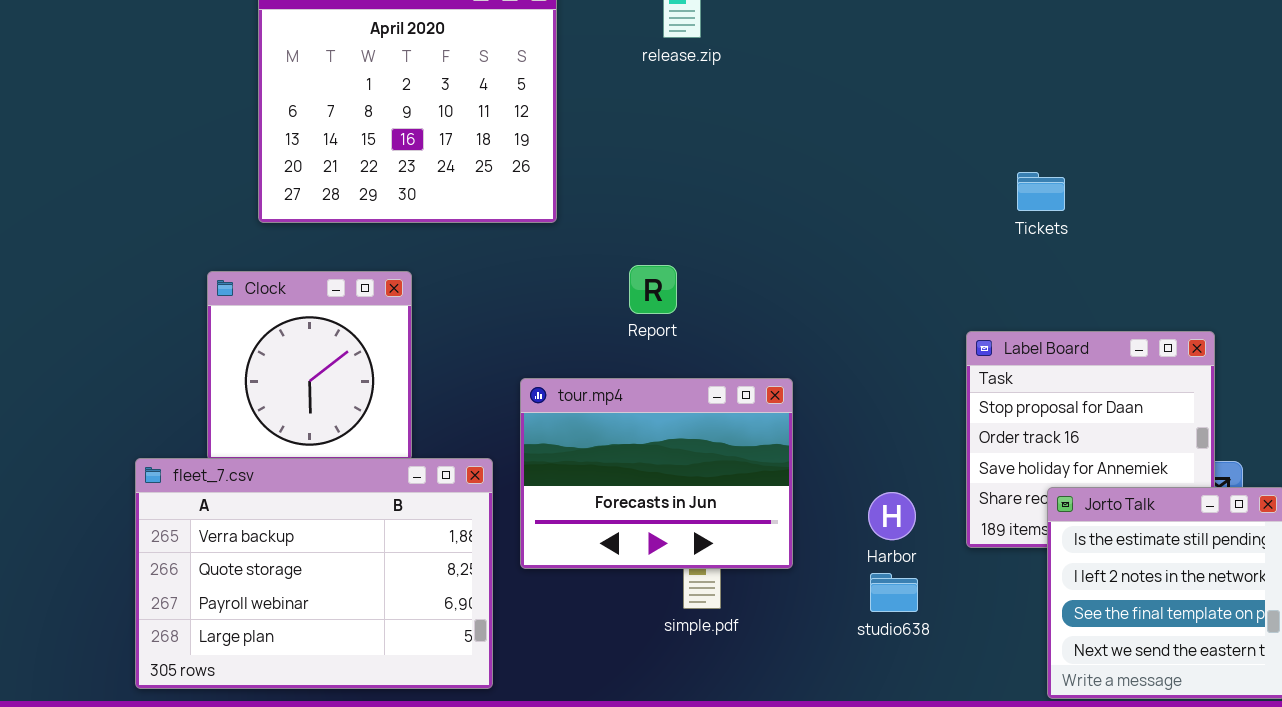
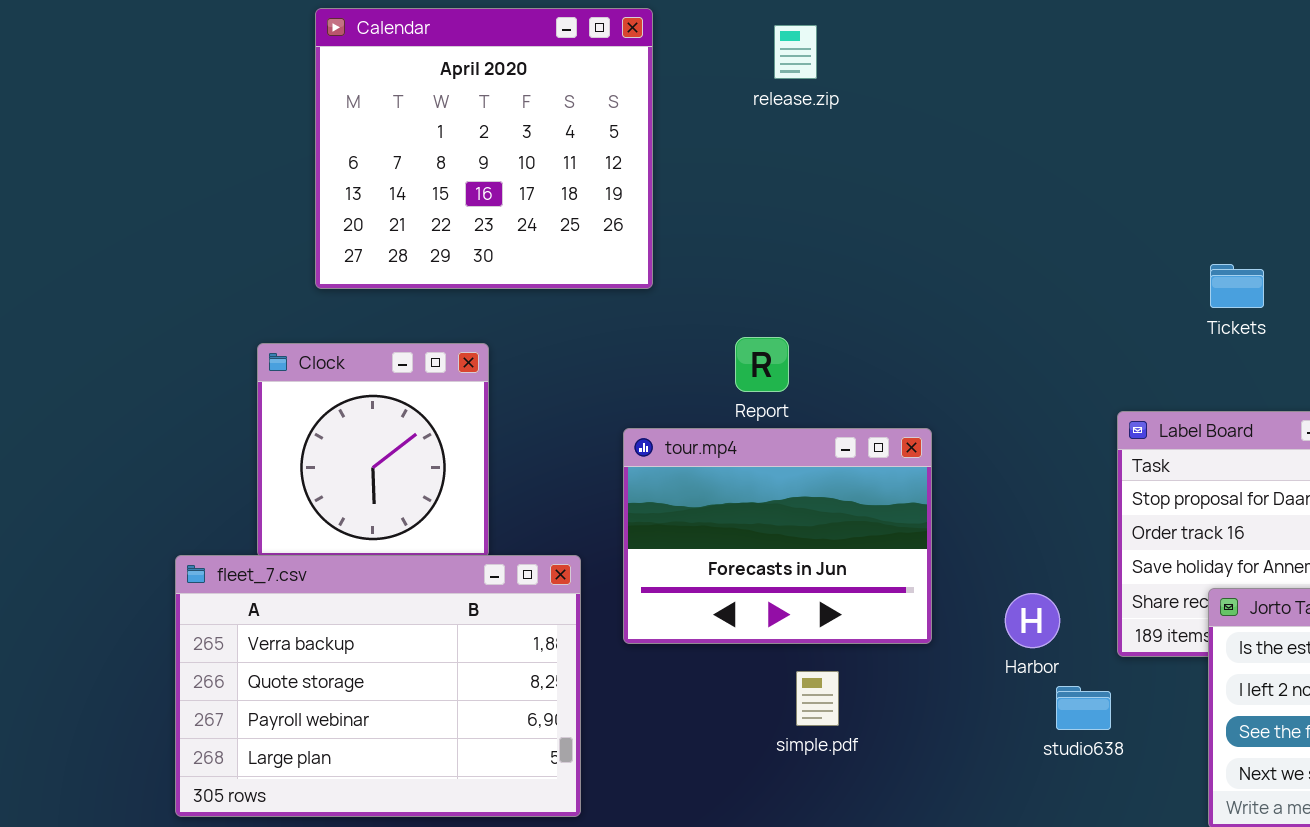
Tickets: [1017,172,1065,211] -> [1210,264,1264,308], moved
tour.mp4: [520,378,793,569] -> [623,428,932,644], moved
studio638: [870,573,918,612] -> [1056,686,1111,730], moved

